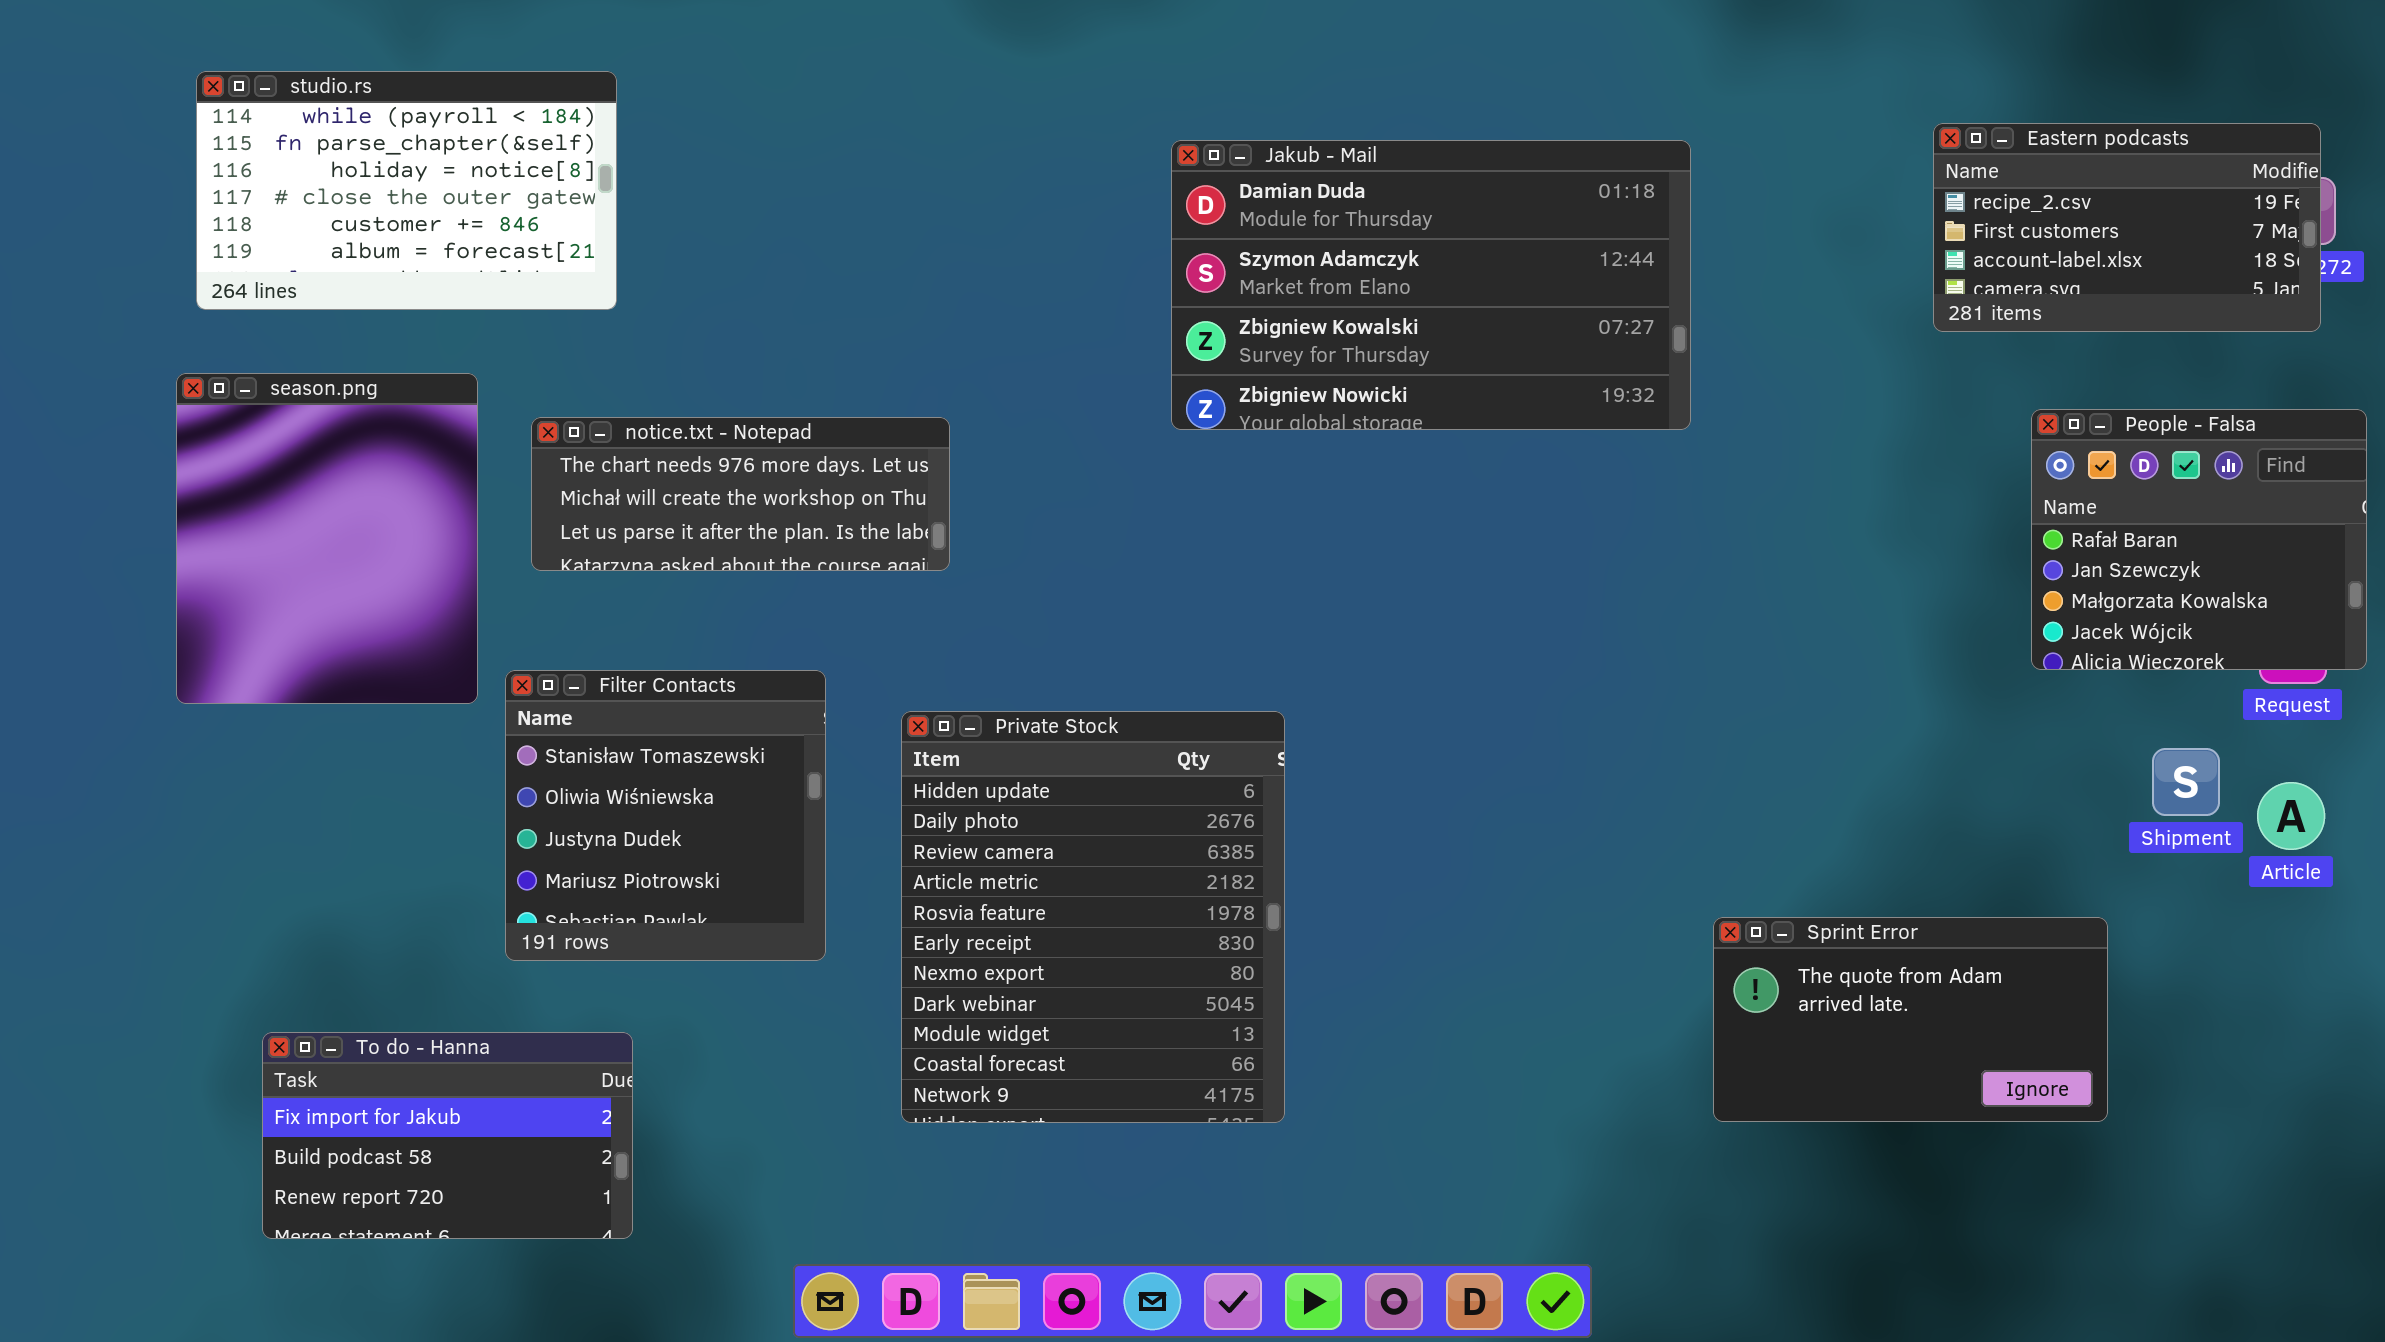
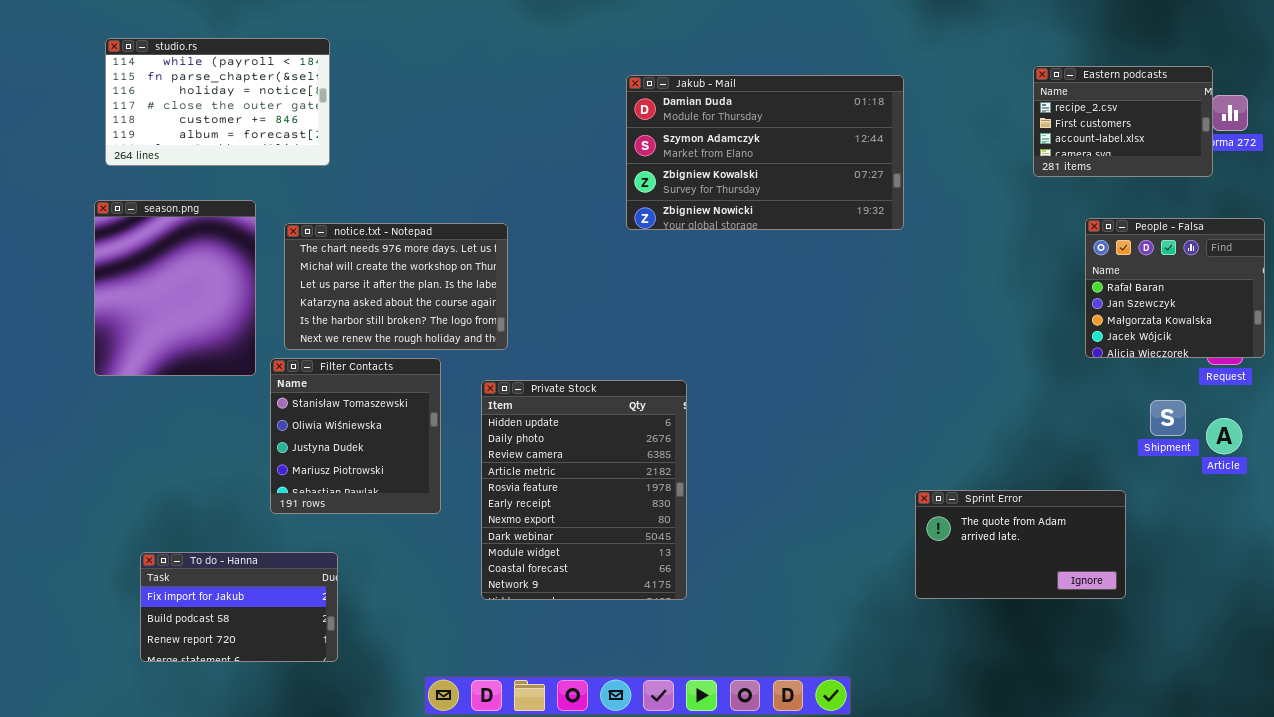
Eastern podcasts: [1933,123,2321,332] -> [1033,66,1213,177], resized
notice.txt - Notepad: [531,417,950,571] -> [284,223,508,350], resized

